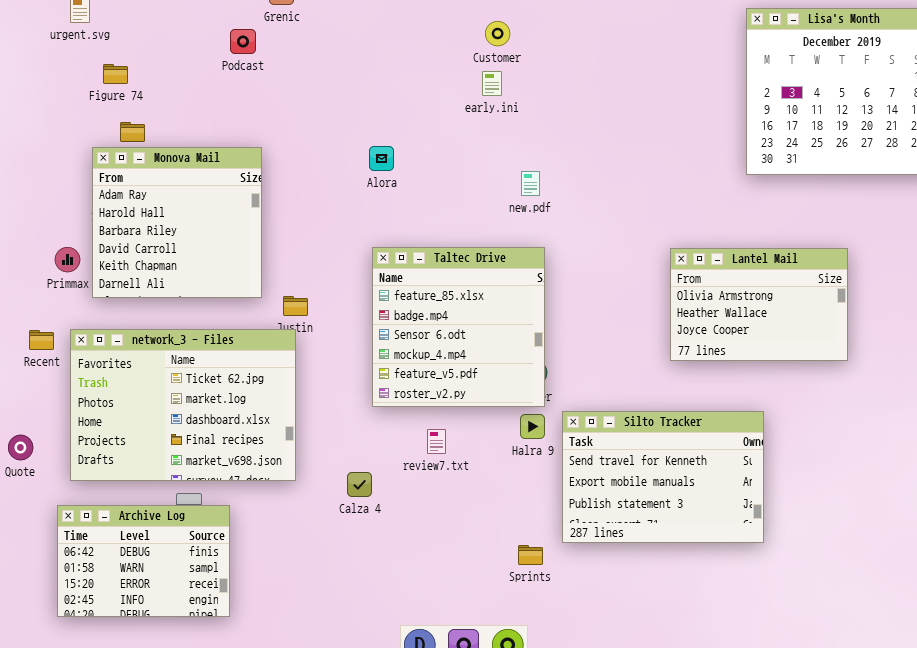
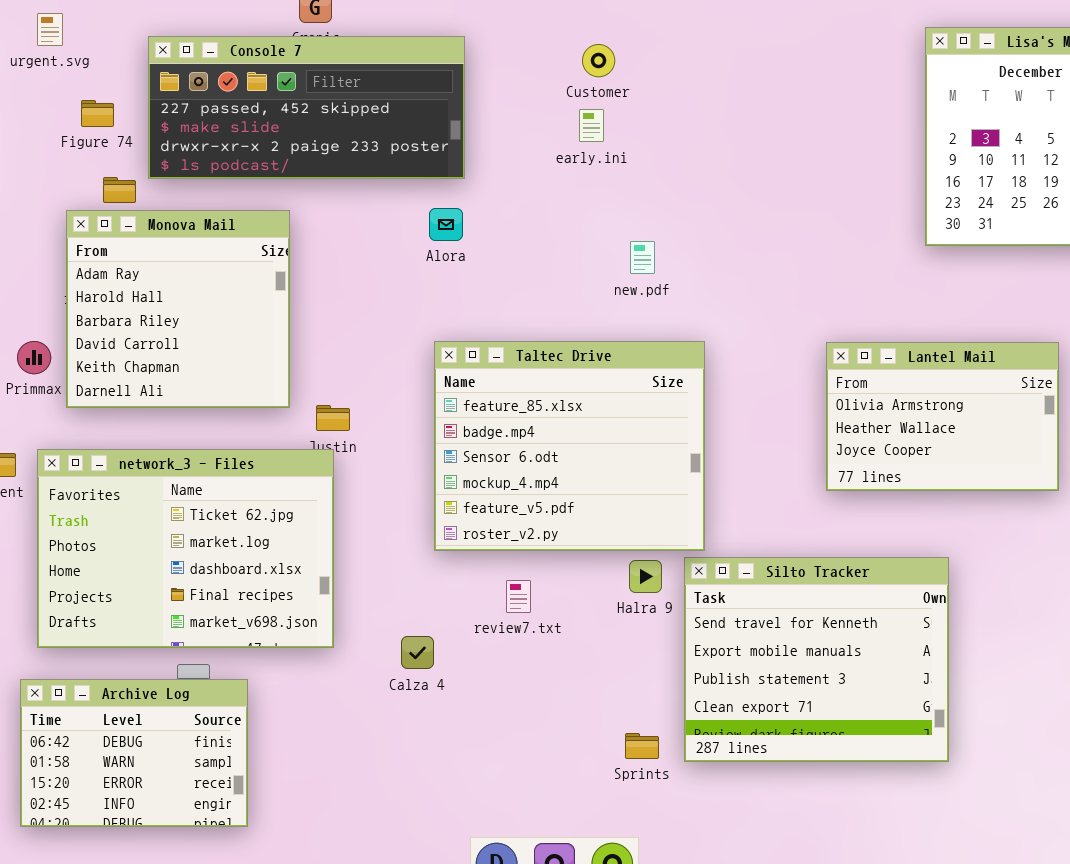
Console 7: none -> [148,36,465,179], opened
Taltec Drive: [372,247,545,407] -> [434,341,705,551], resized
Silto Tracker: [562,411,764,543] -> [684,557,949,762], resized

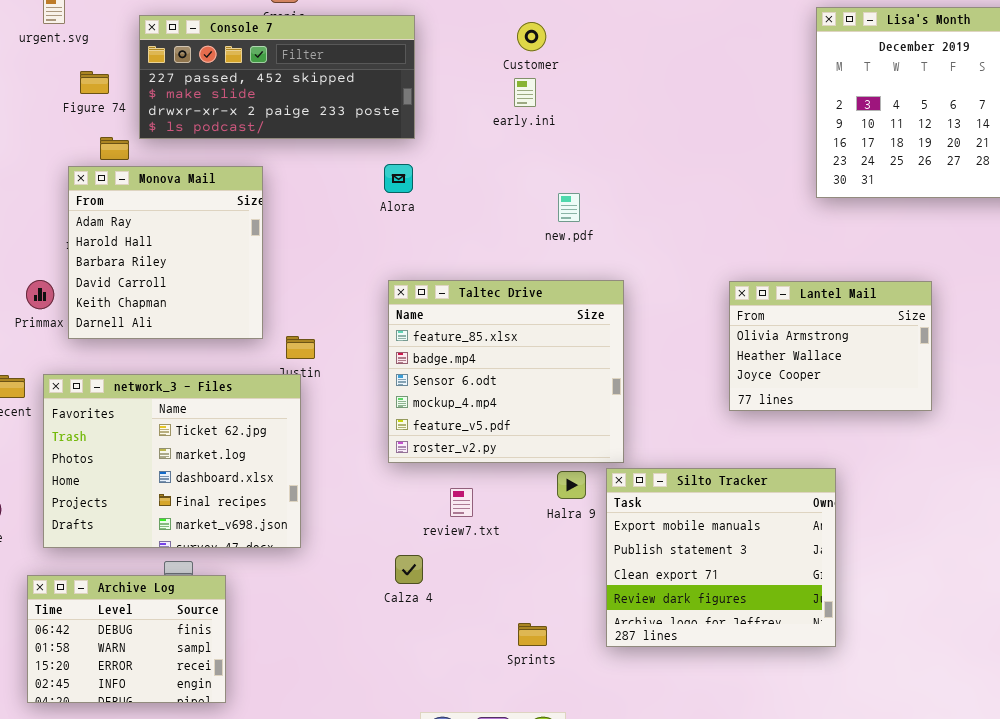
Silto Tracker: [684,557,949,762] -> [606,468,836,647], scrolled down 1 row
Calza 4: [401,636,434,669] -> [395,555,423,584], moved
Sprints: [625,733,659,759] -> [518,623,547,646], moved

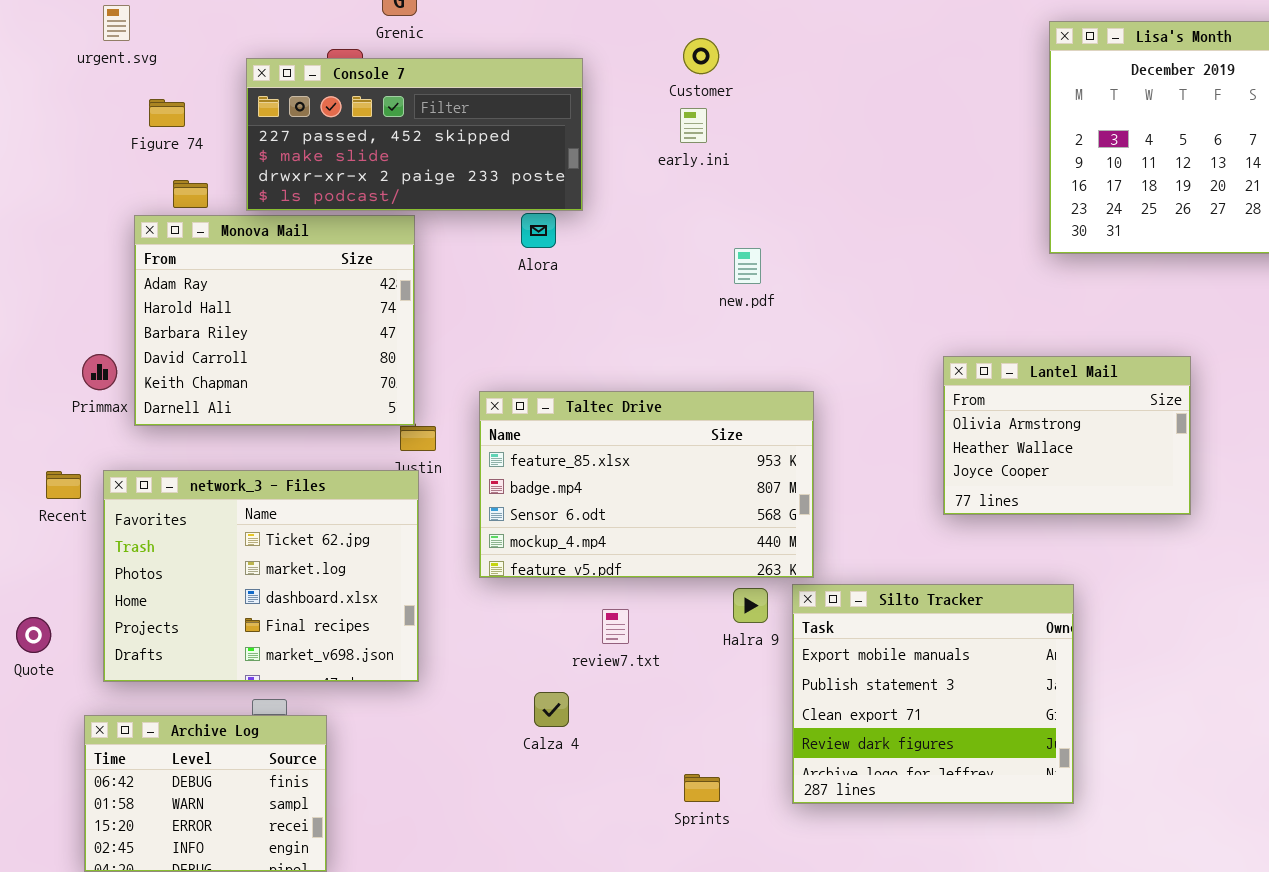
Console 7: [139,15,415,139] -> [246,58,583,211], moved
Monova Mail: [68,166,263,339] -> [134,215,415,426], resized
Taltec Drive: [388,280,624,463] -> [479,391,814,578], resized

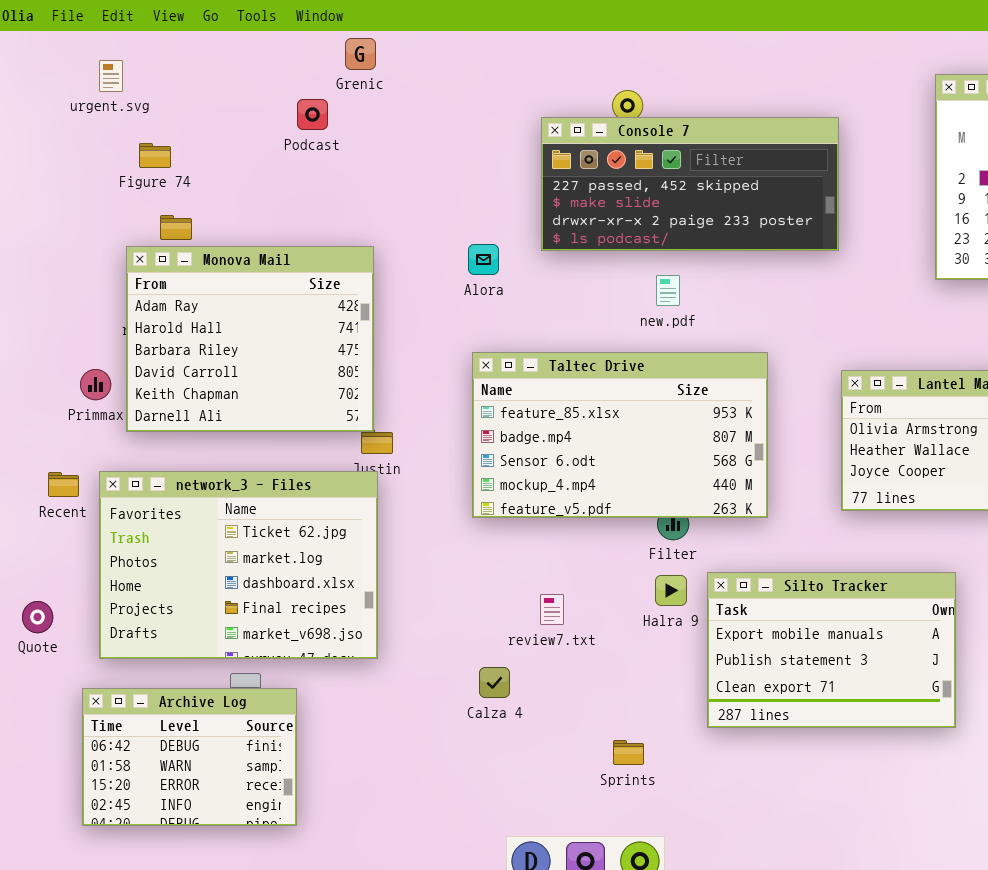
Console 7: [246,58,583,211] -> [541,117,839,251], moved
Taltec Drive: [479,391,814,578] -> [472,352,768,518], moved
Silto Tracker: [792,584,1074,804] -> [707,572,956,728], resized

